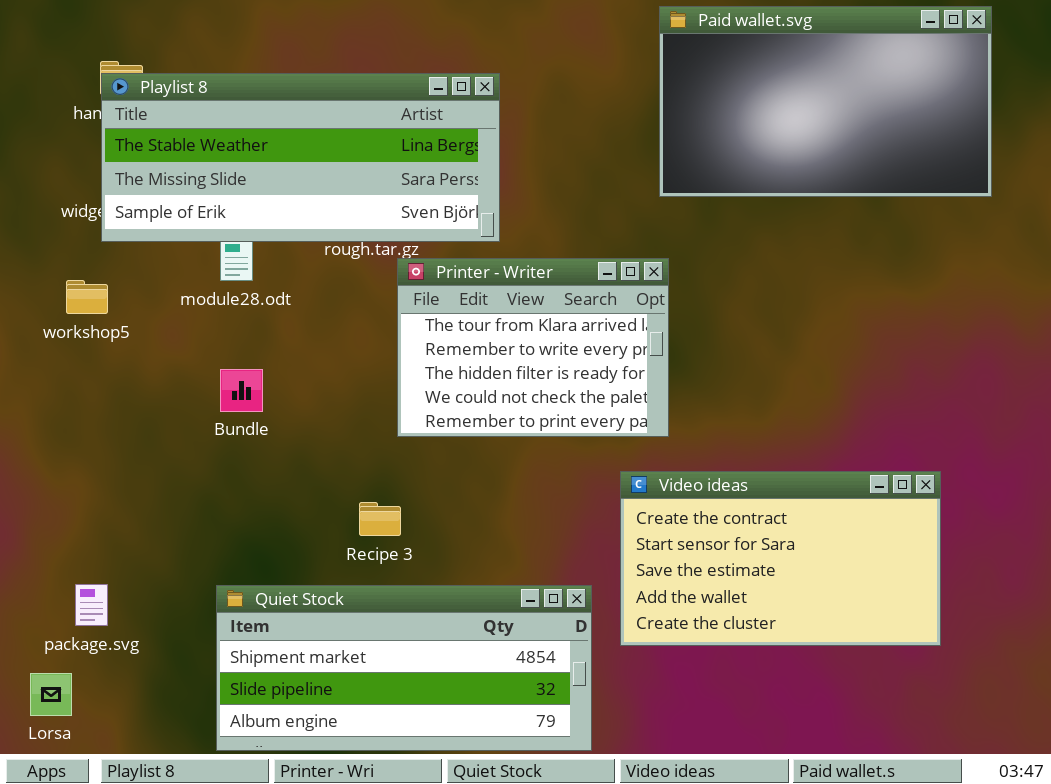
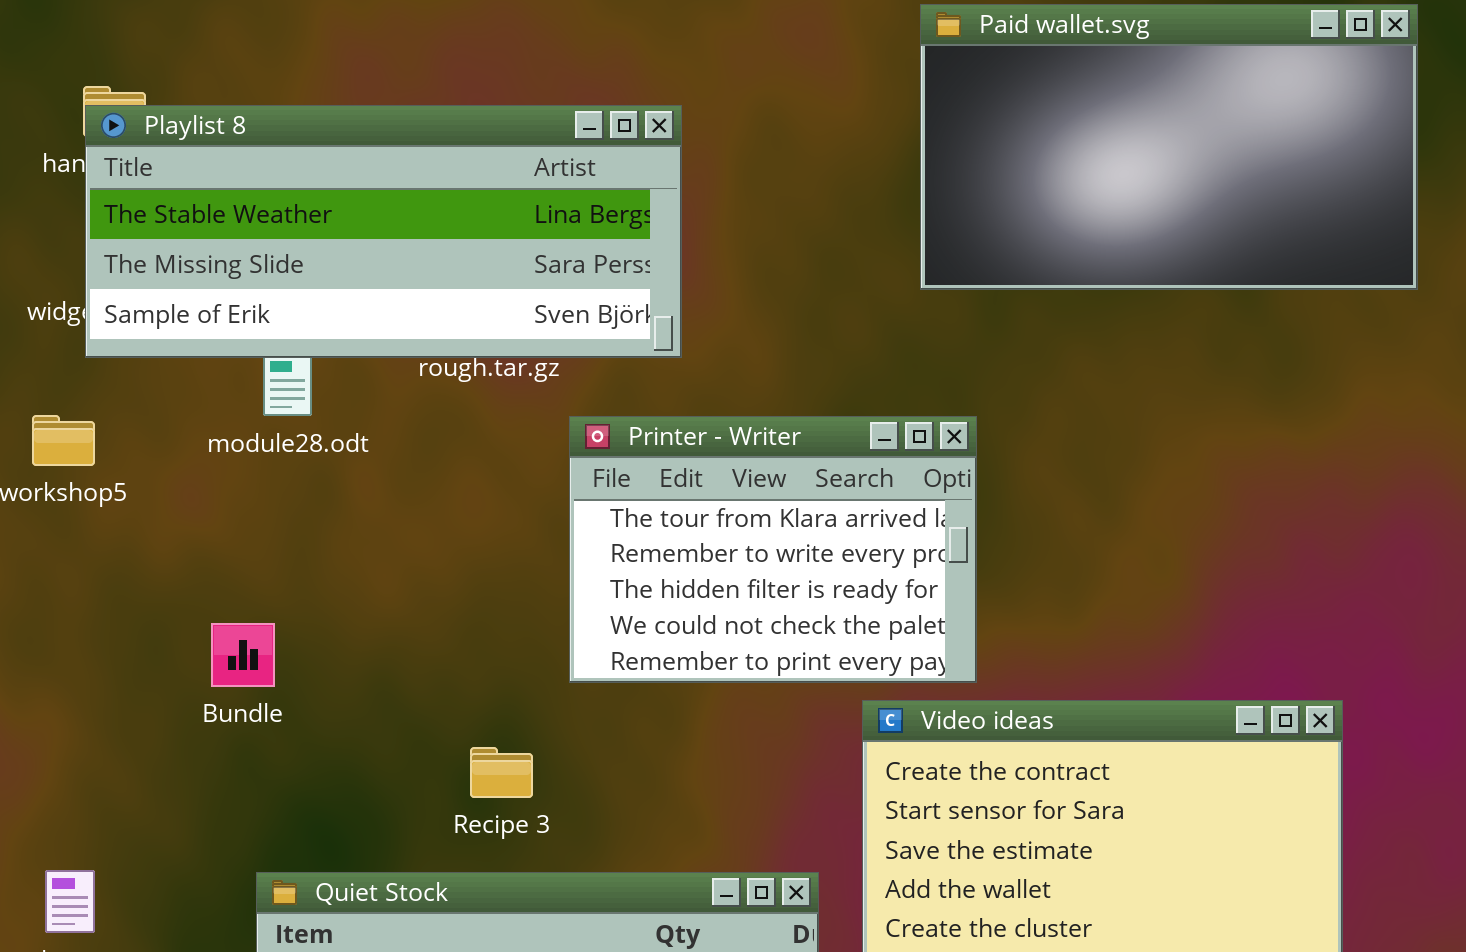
Printer - Writer: [397,258,669,437] -> [569,416,977,683], moved
Bundle: [220,369,263,412] -> [211,623,275,687], moved

